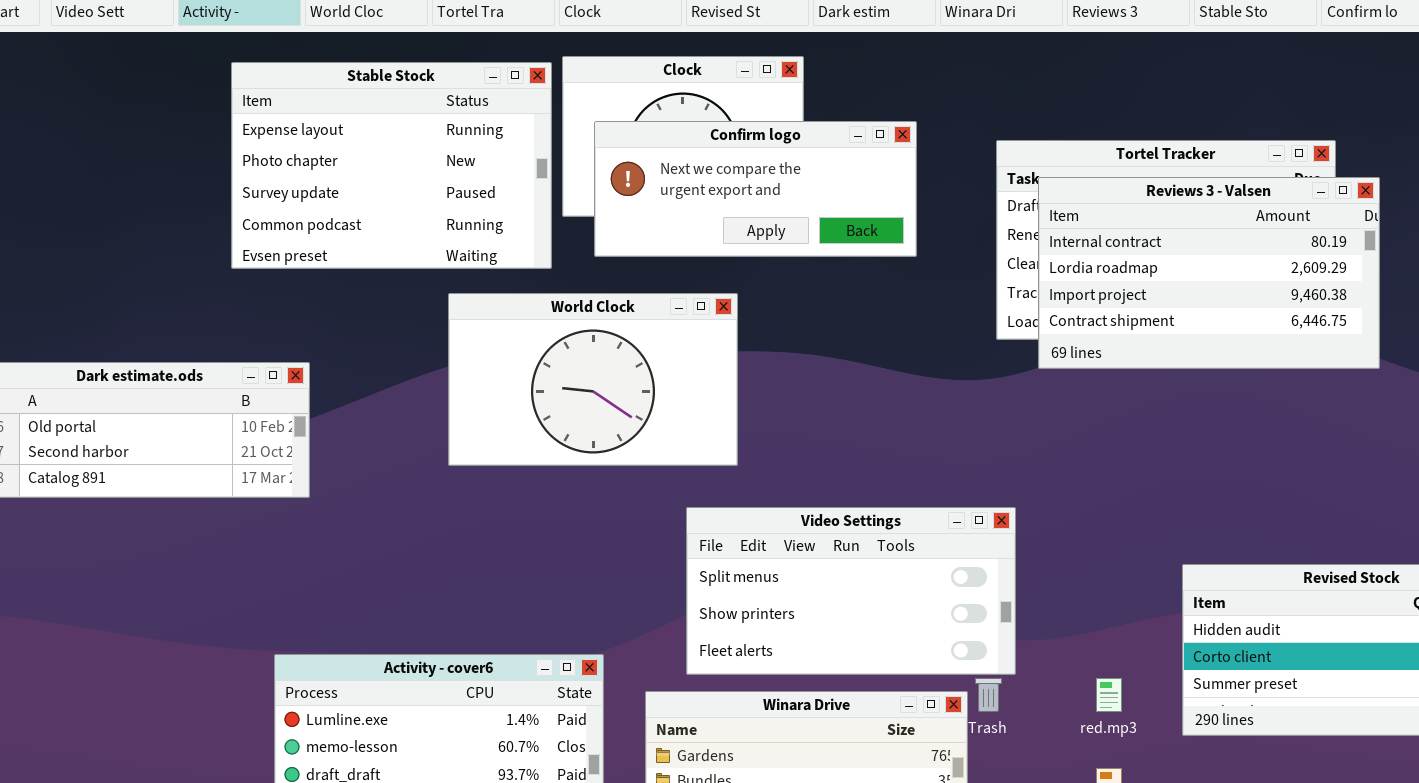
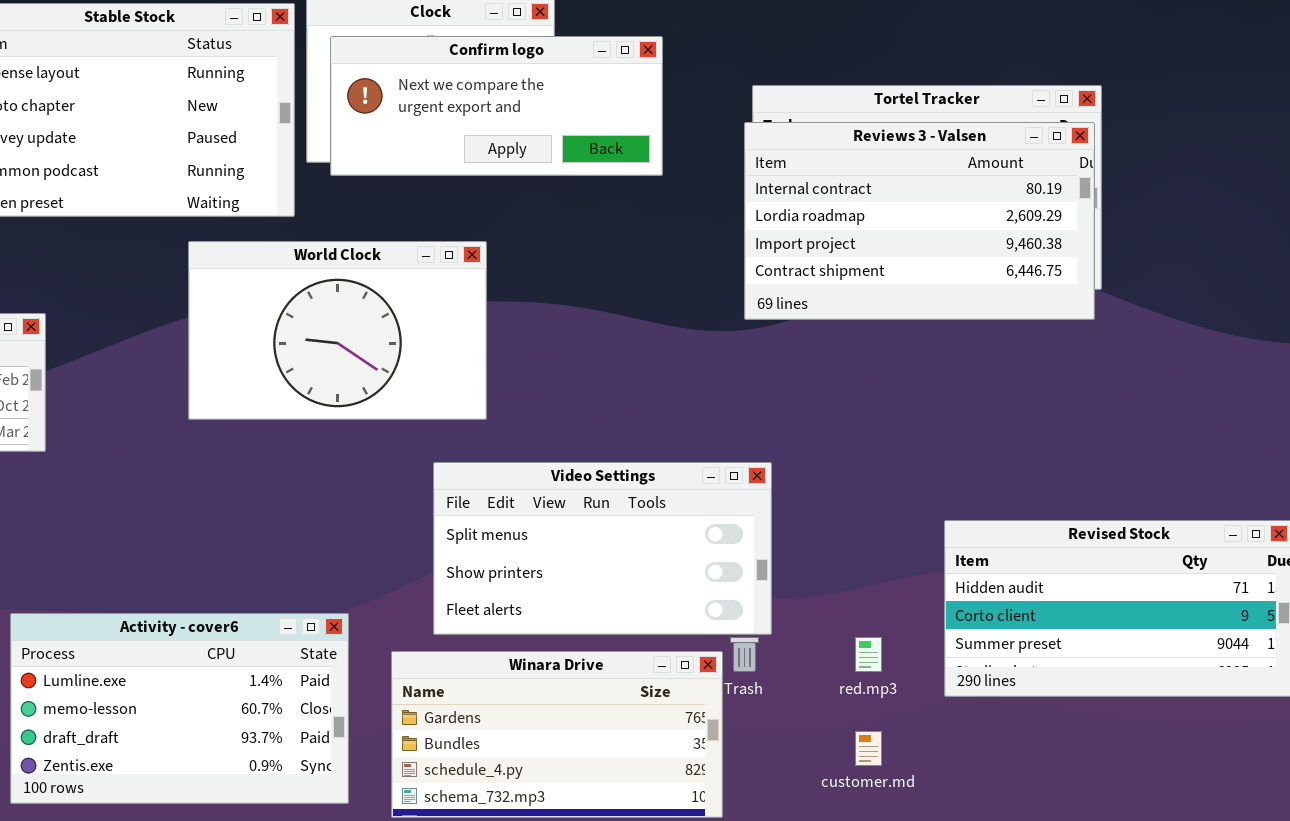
Confirm logo: [594,121,917,257] -> [330,36,663,176], moved
Reviews 3 - Valsen: [1038,177,1380,369] -> [744,122,1095,320], moved

